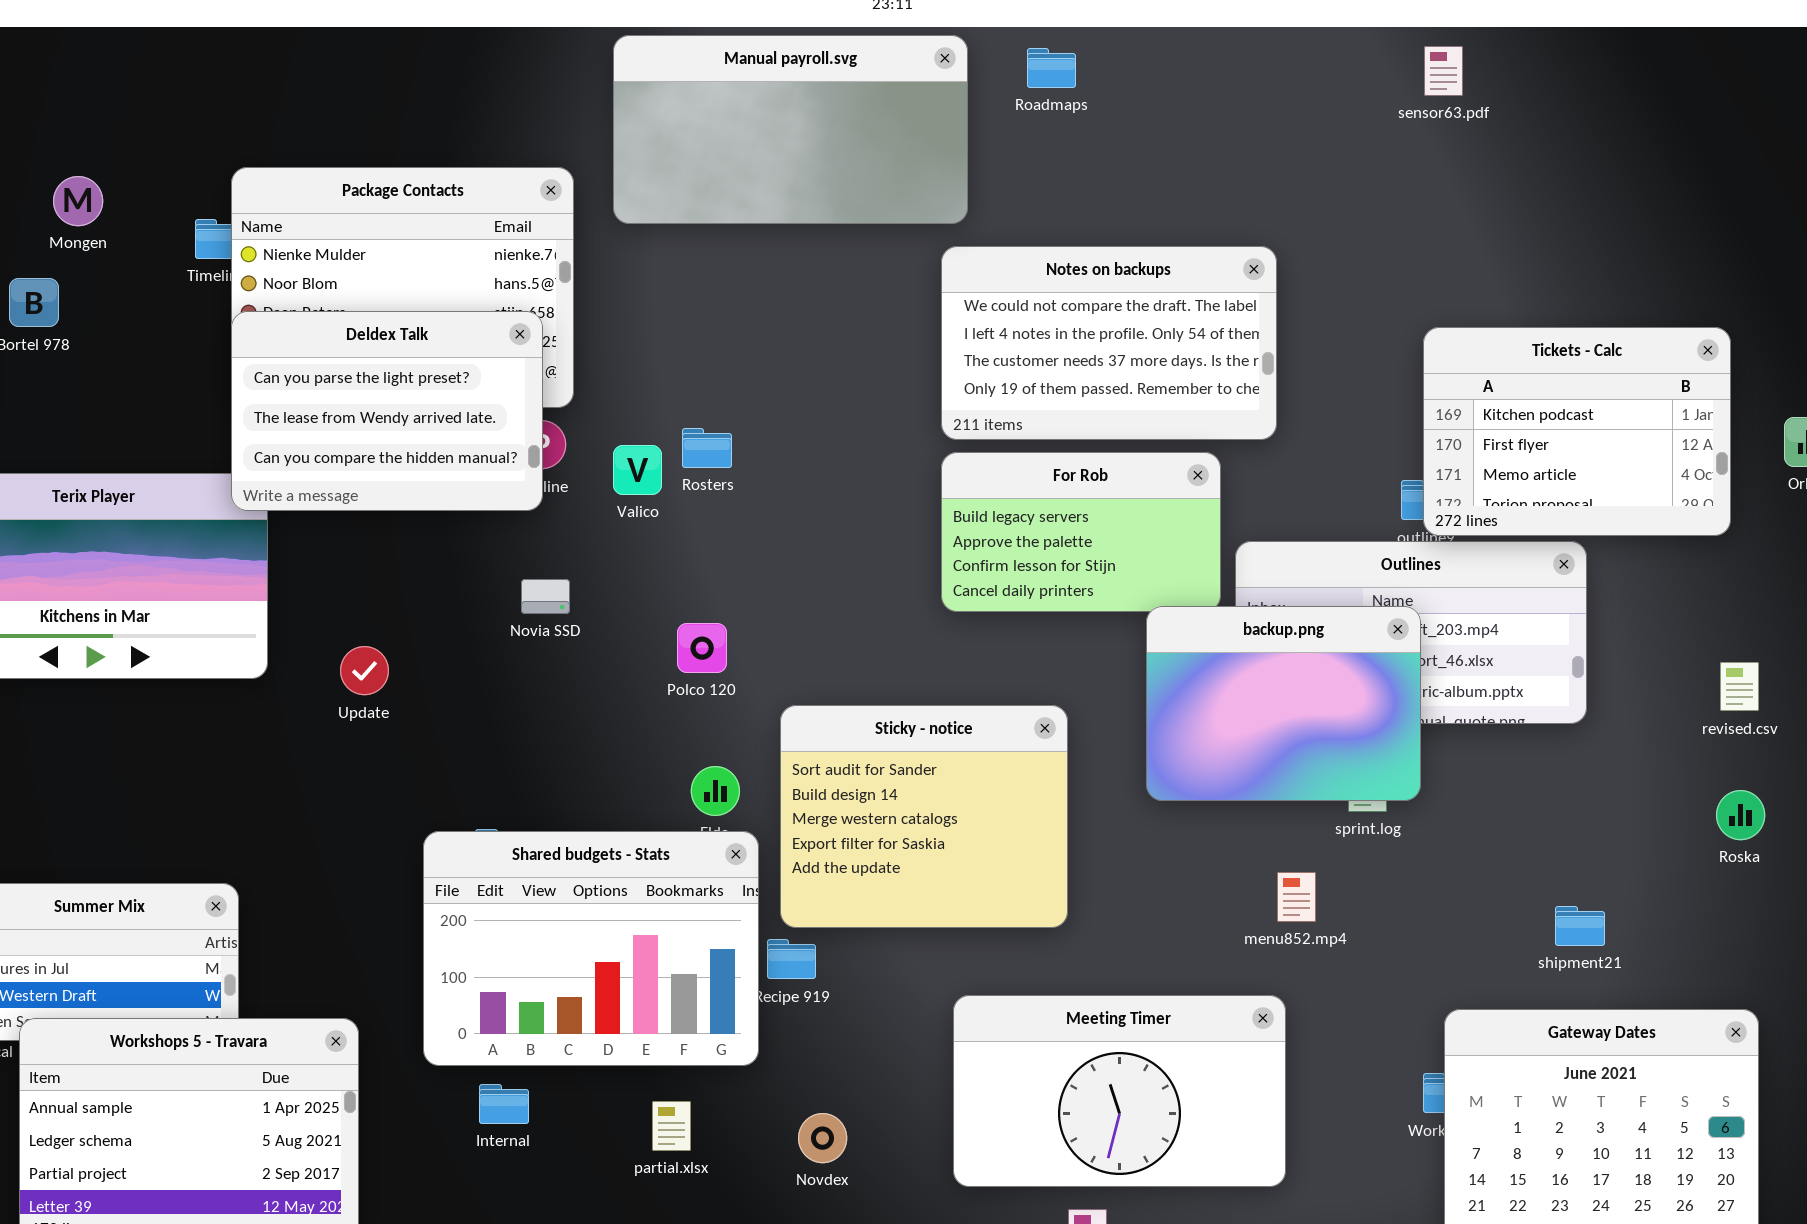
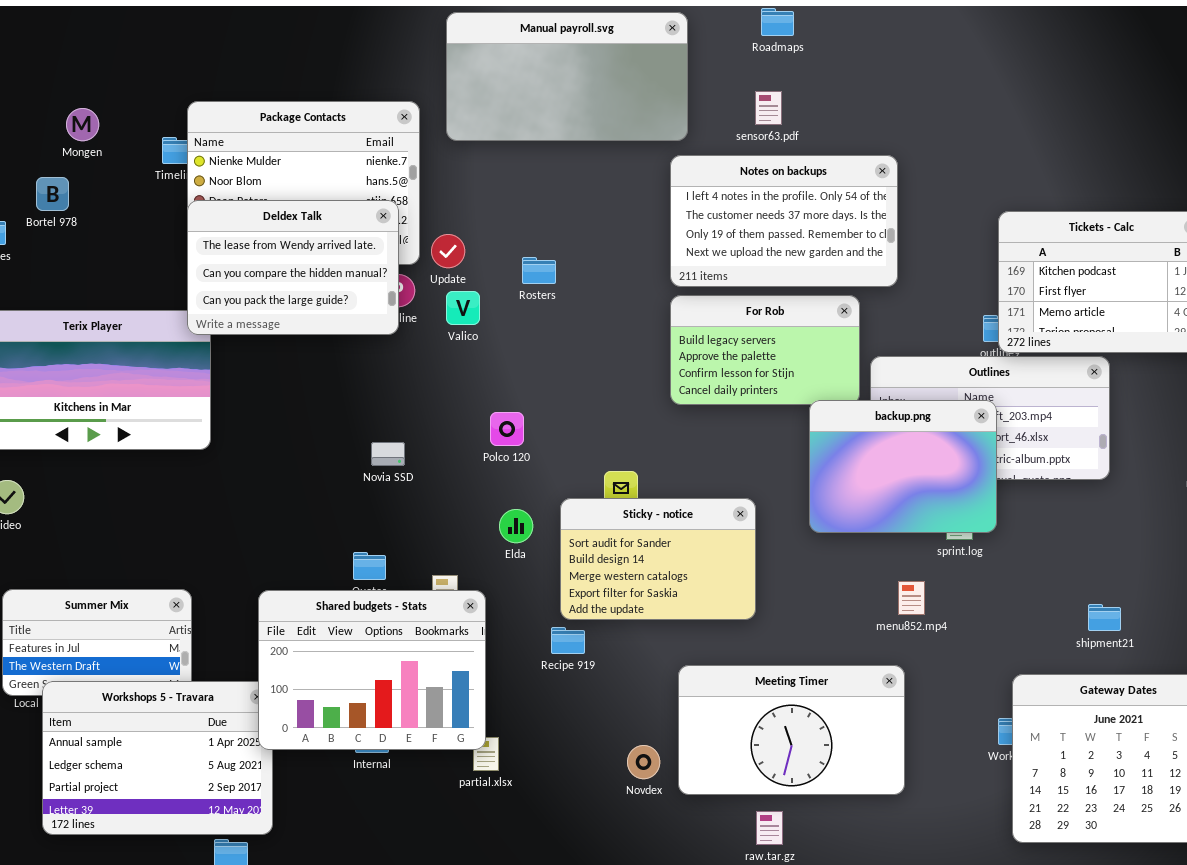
sensor63.pdf: [1424,46,1463,96] -> [755,91,782,125], moved
Roadmaps: [1027,48,1076,88] -> [761,8,794,36], moved
Notes on backups: [941,246,1277,440] -> [670,155,898,287], scrolled down 1 row
Deldex Talk: [231,311,543,511] -> [187,200,399,335], scrolled down 1 row
Rosters: [682,428,732,468] -> [522,257,556,284], moved
Novia SSD: [521,579,570,614] -> [371,442,405,466], moved
Update: [340,646,389,695] -> [431,234,465,268], moved
Sticky - notice: [780,705,1068,928] -> [560,498,756,620], resized
Shared budgets - Stats: [423,831,759,1066] -> [258,590,486,750], moved
Novdex: [798,1113,847,1163] -> [627,745,660,779], moved

